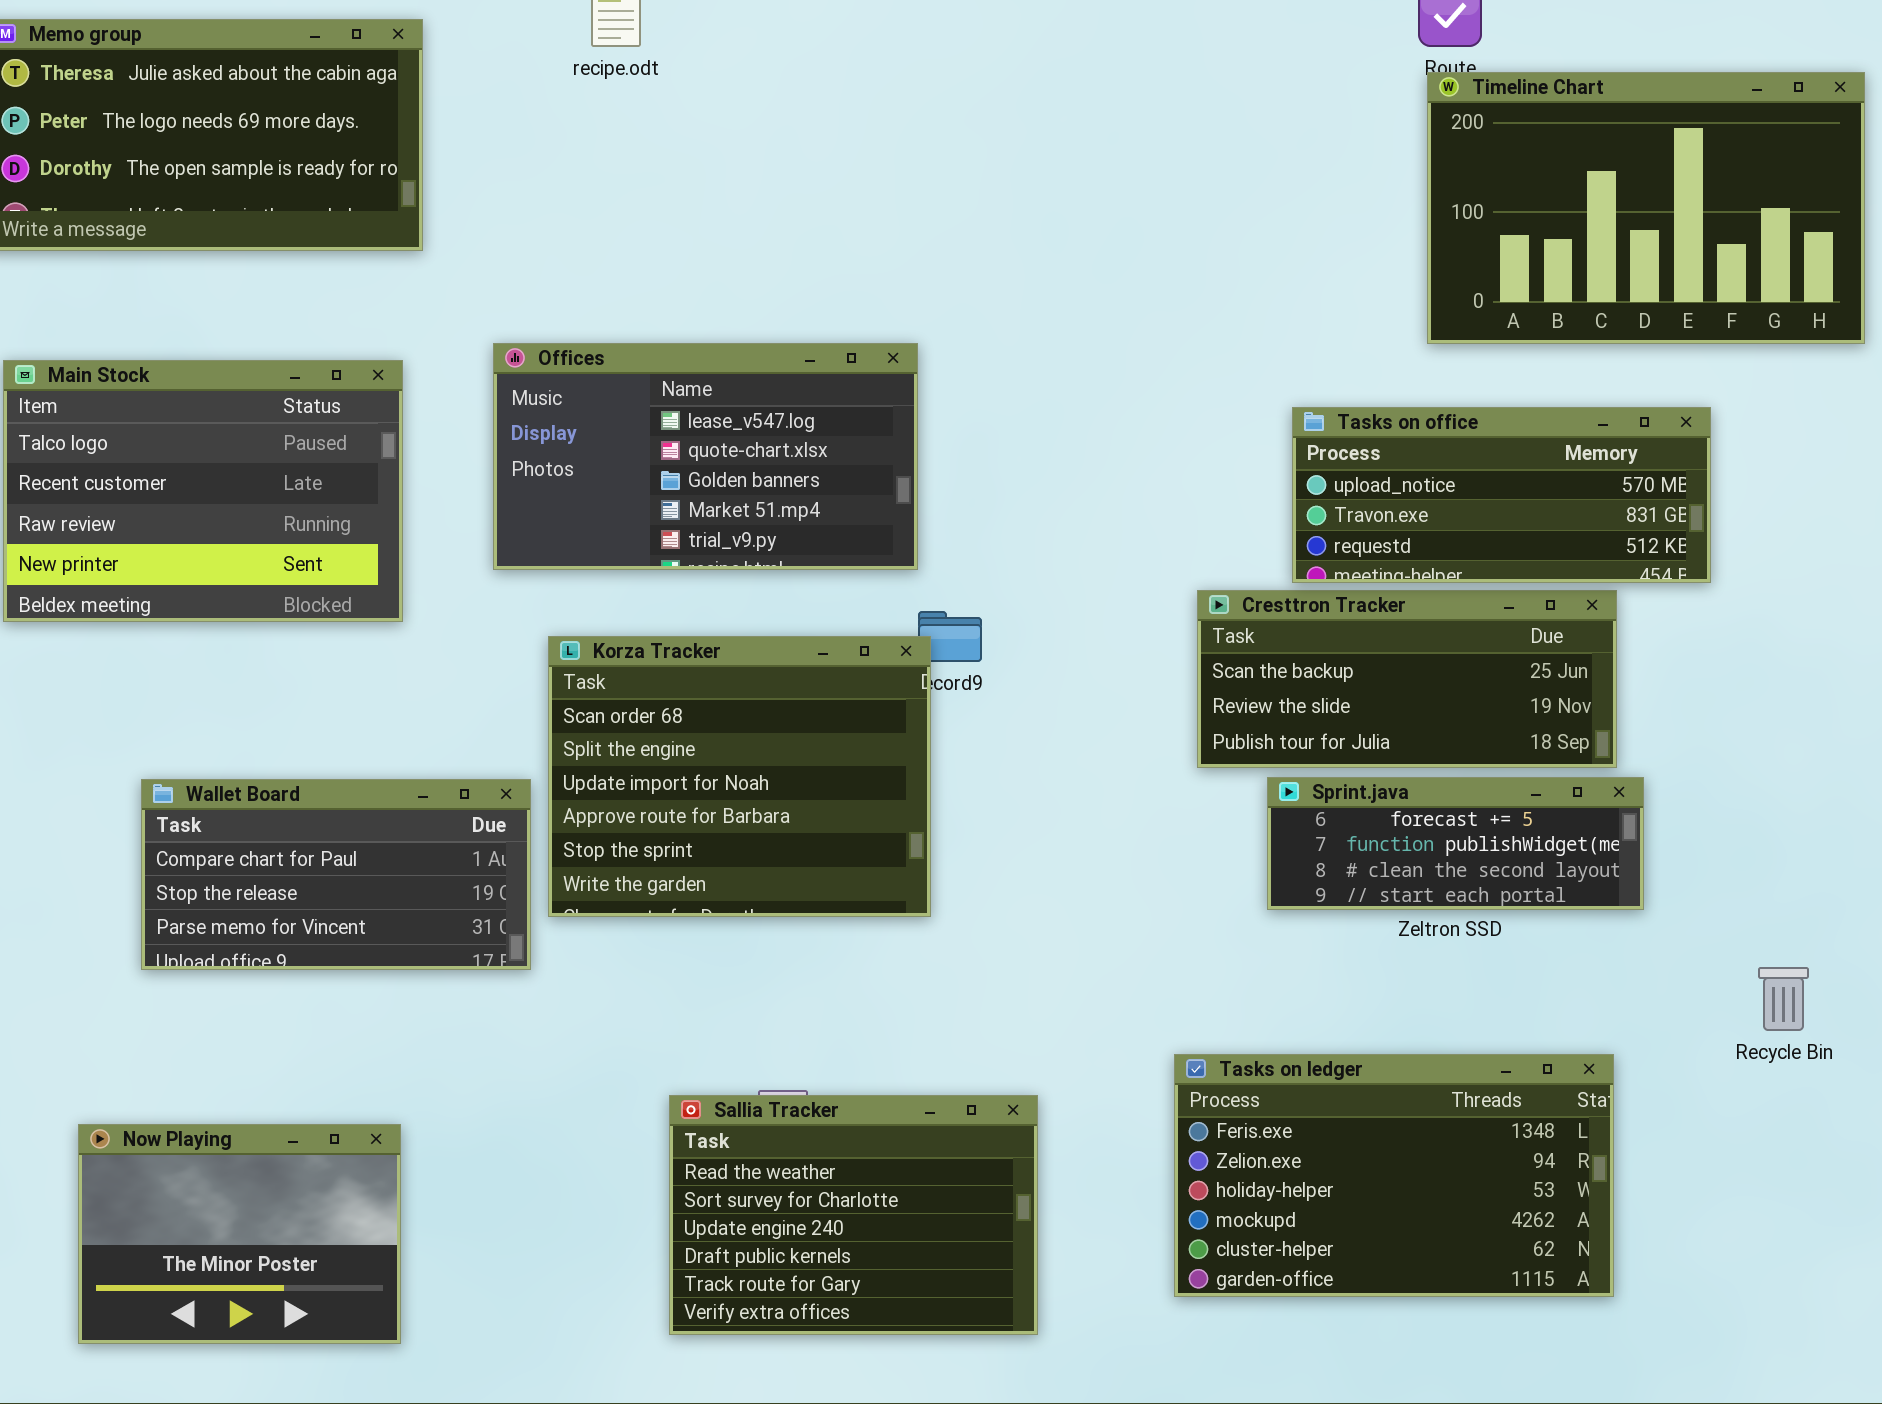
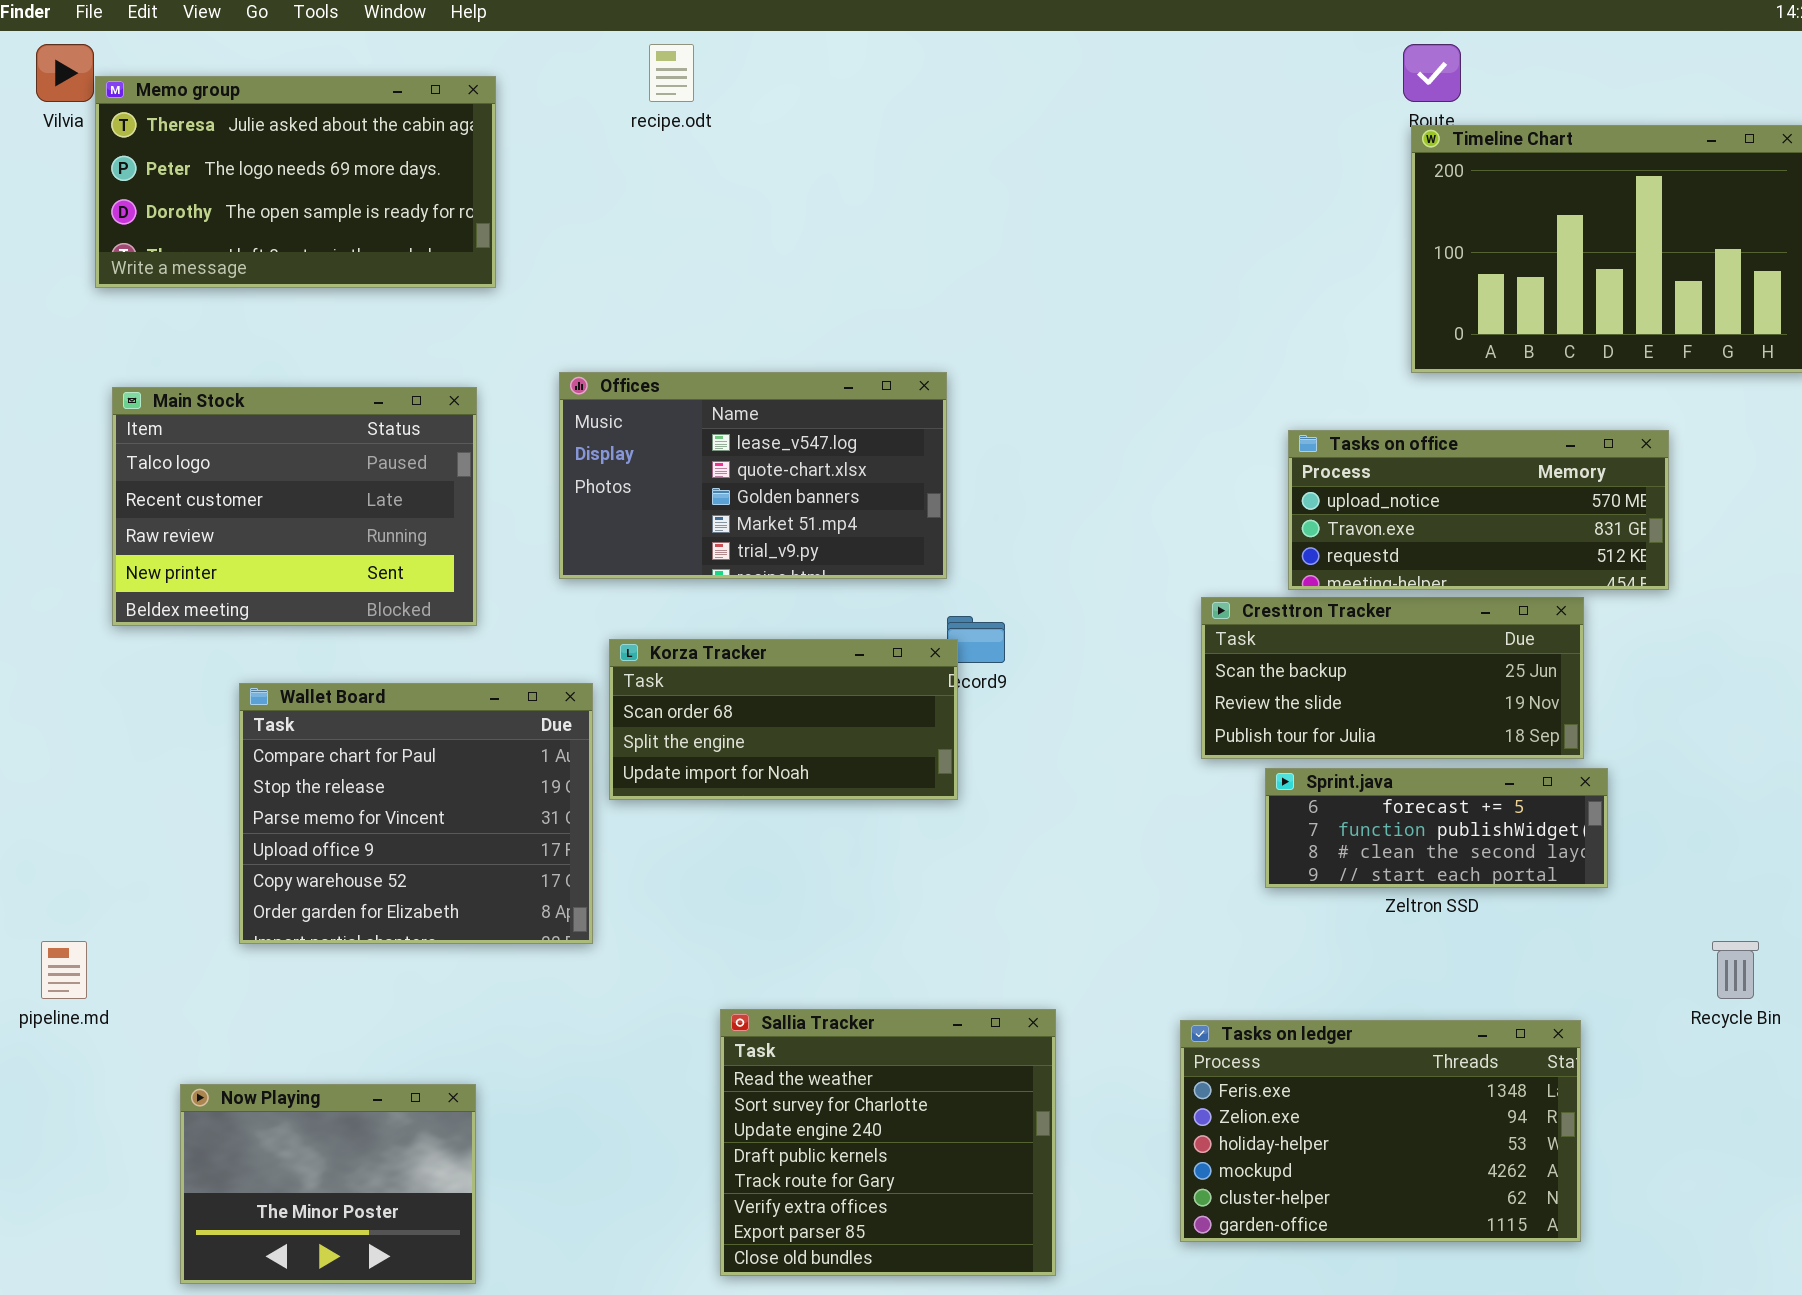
Korza Tracker: [548,636,931,917] -> [609,639,958,800], resized
Wallet Board: [141,779,531,970] -> [239,683,593,944], resized
Sallia Tracker: [669,1095,1038,1335] -> [720,1009,1056,1276], resized

